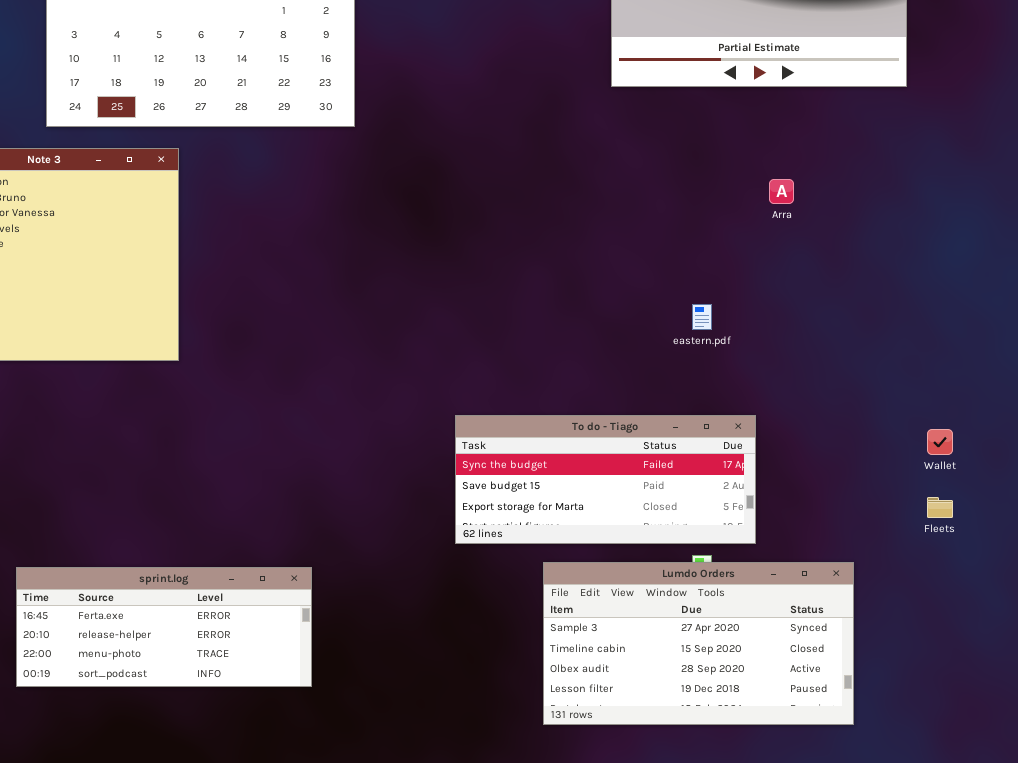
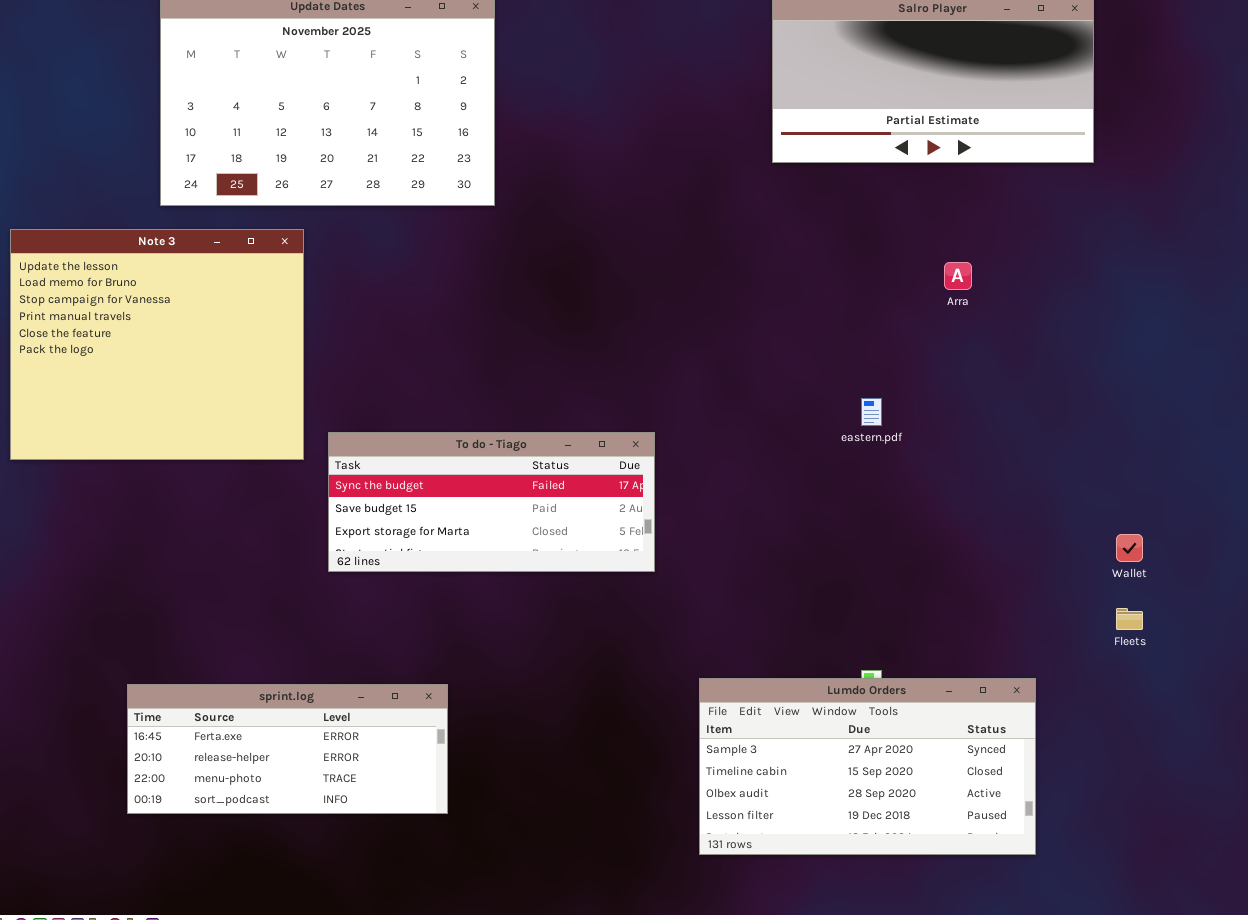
To do - Tiago: [455,415,756,544] -> [328,432,655,572], moved

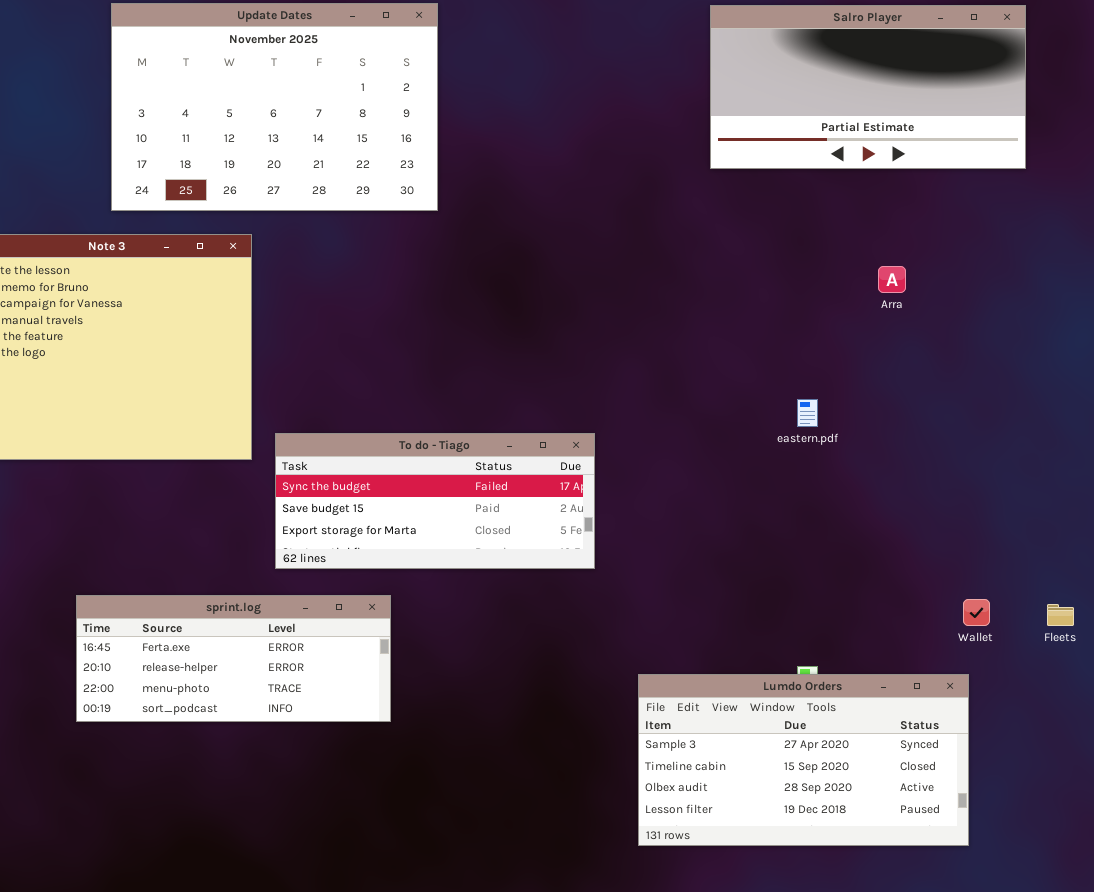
Wallet: [1116,534,1143,562] -> [963,599,990,626], moved
sprint.log: [127,684,448,814] -> [76,595,391,722], moved

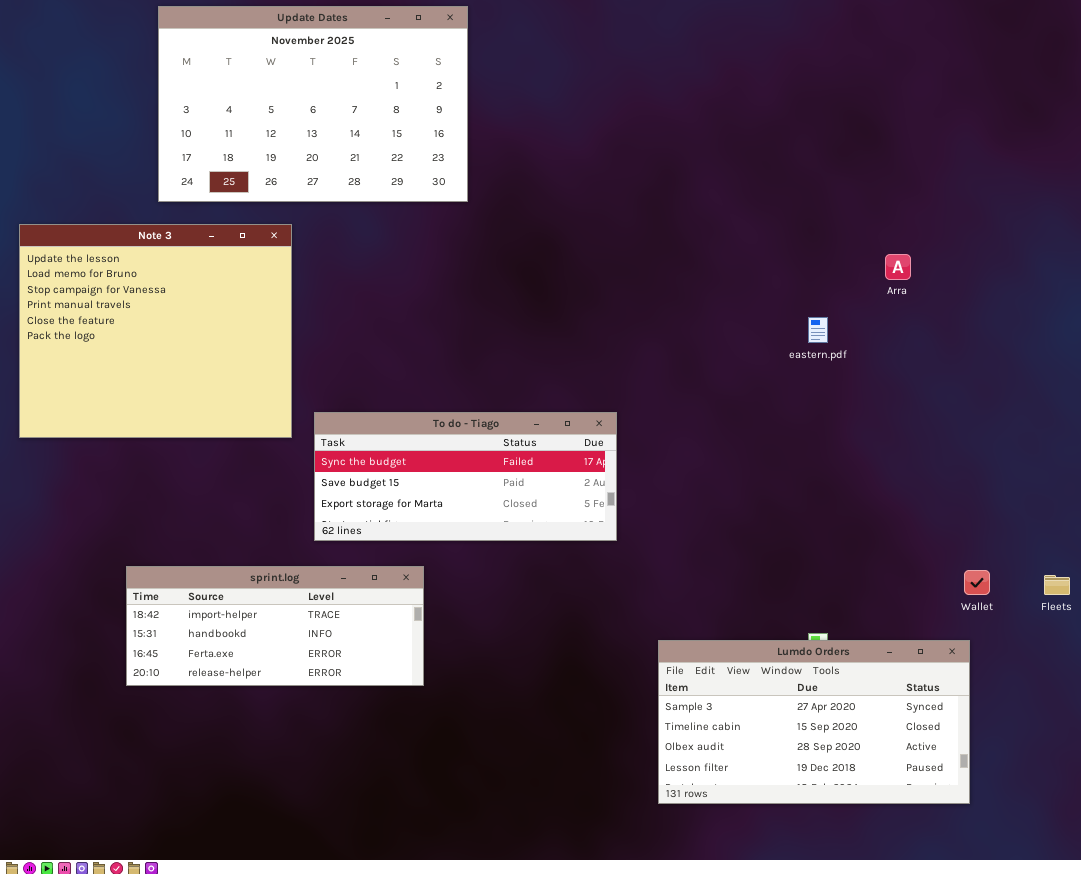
Salro Player: [710,5,1026,169] -> none, closed
eastern.pdf: [797,399,818,427] -> [808,317,828,343], moved
sprint.log: [76,595,391,722] -> [126,566,424,686], scrolled up 2 rows

